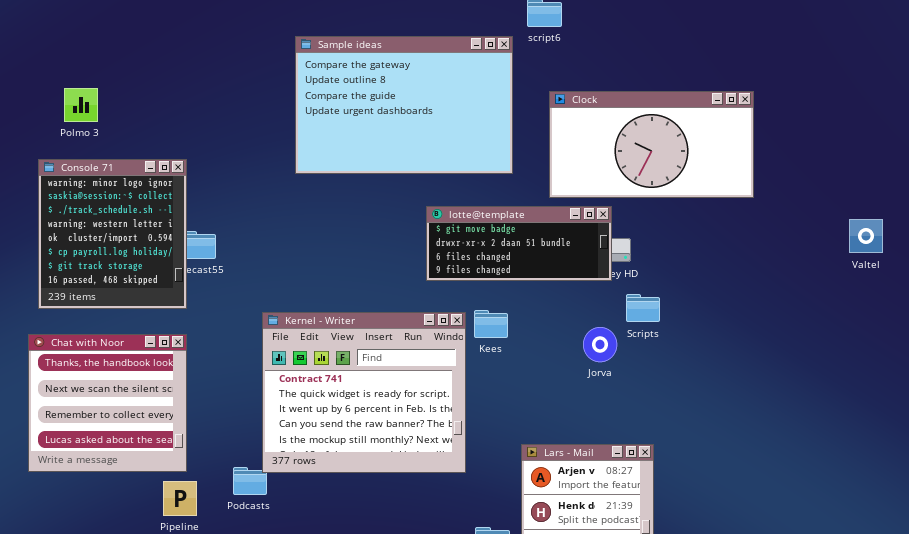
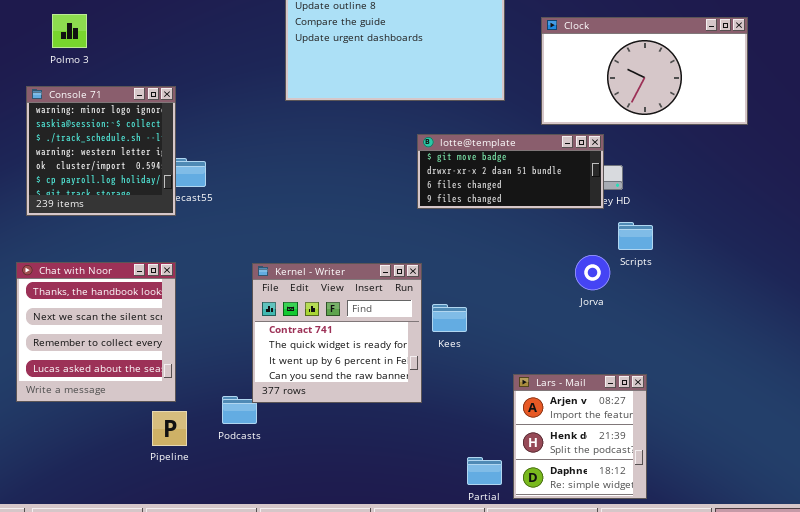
Console 71: [38,159,187,309] -> [26,86,176,216], resized
Kees: [474,310,508,338] -> [432,304,467,332], moved
Kernel - Writer: [262,312,466,473] -> [252,263,422,403], resized

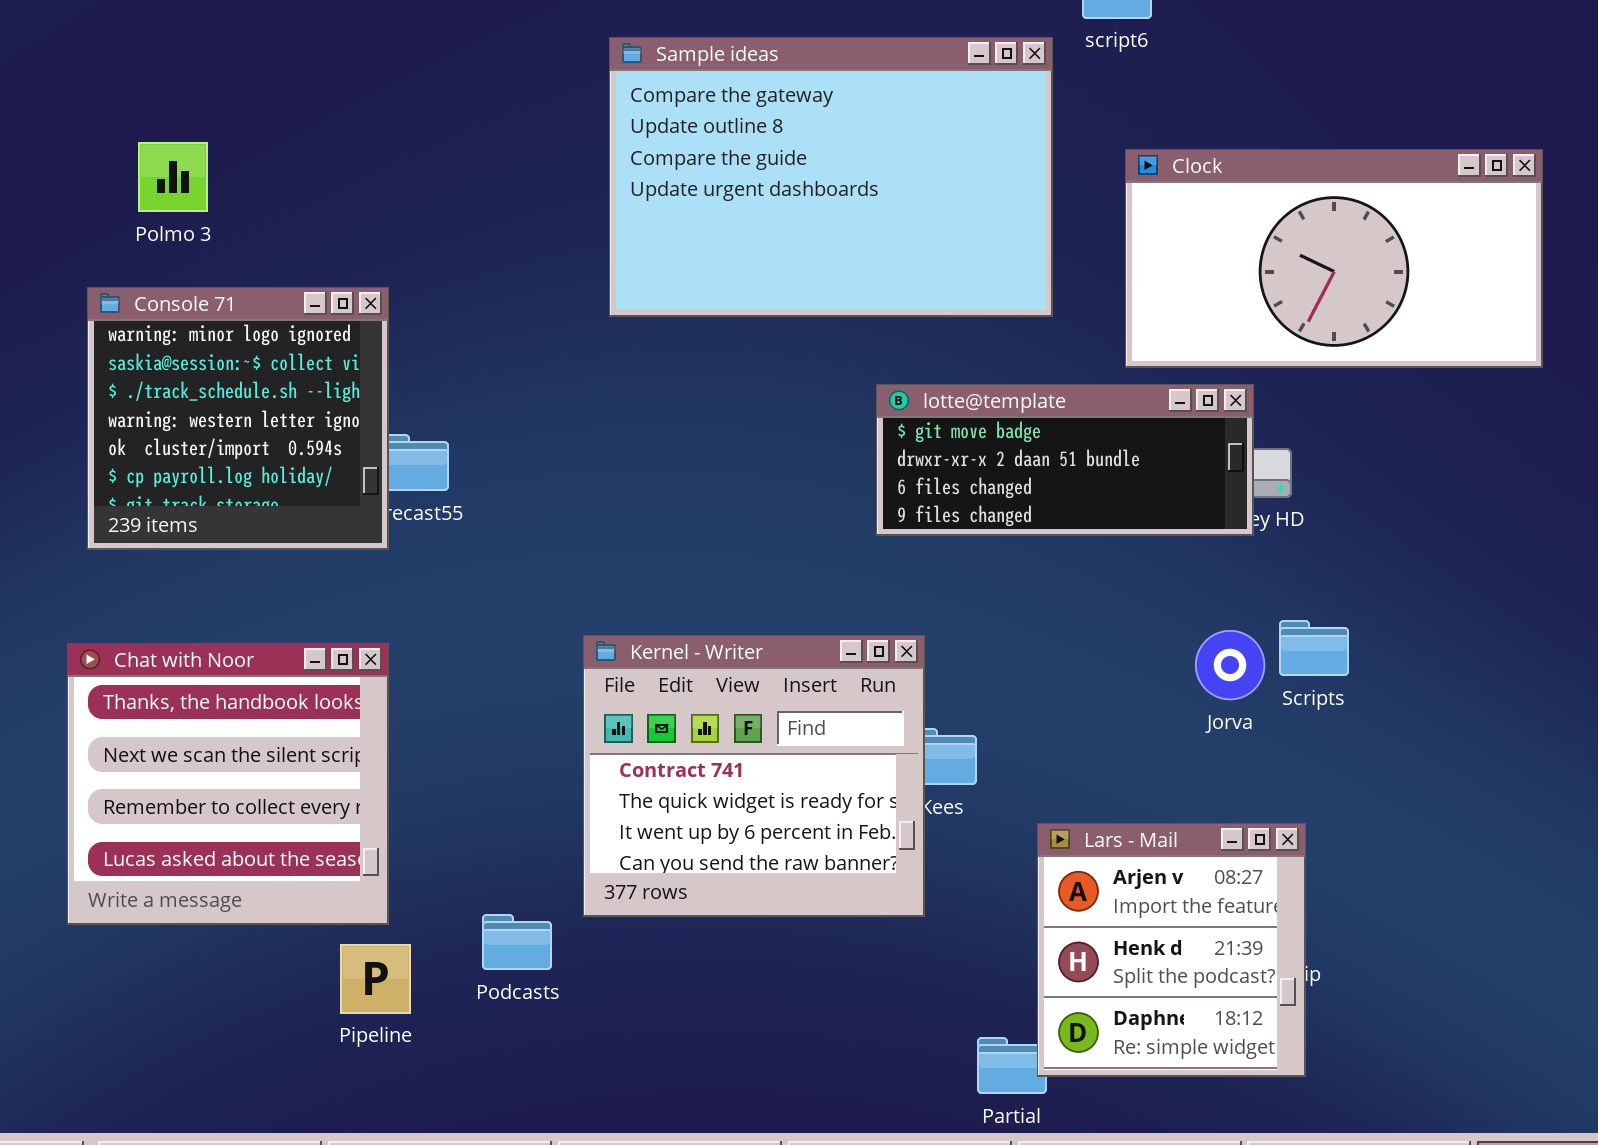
Scripts: [618,222,653,250] -> [1279,620,1349,676], moved
Kernel - Writer: [252,263,422,403] -> [583,635,925,917], moved
Lars - Mail: [513,374,647,499] -> [1037,823,1306,1077], moved

